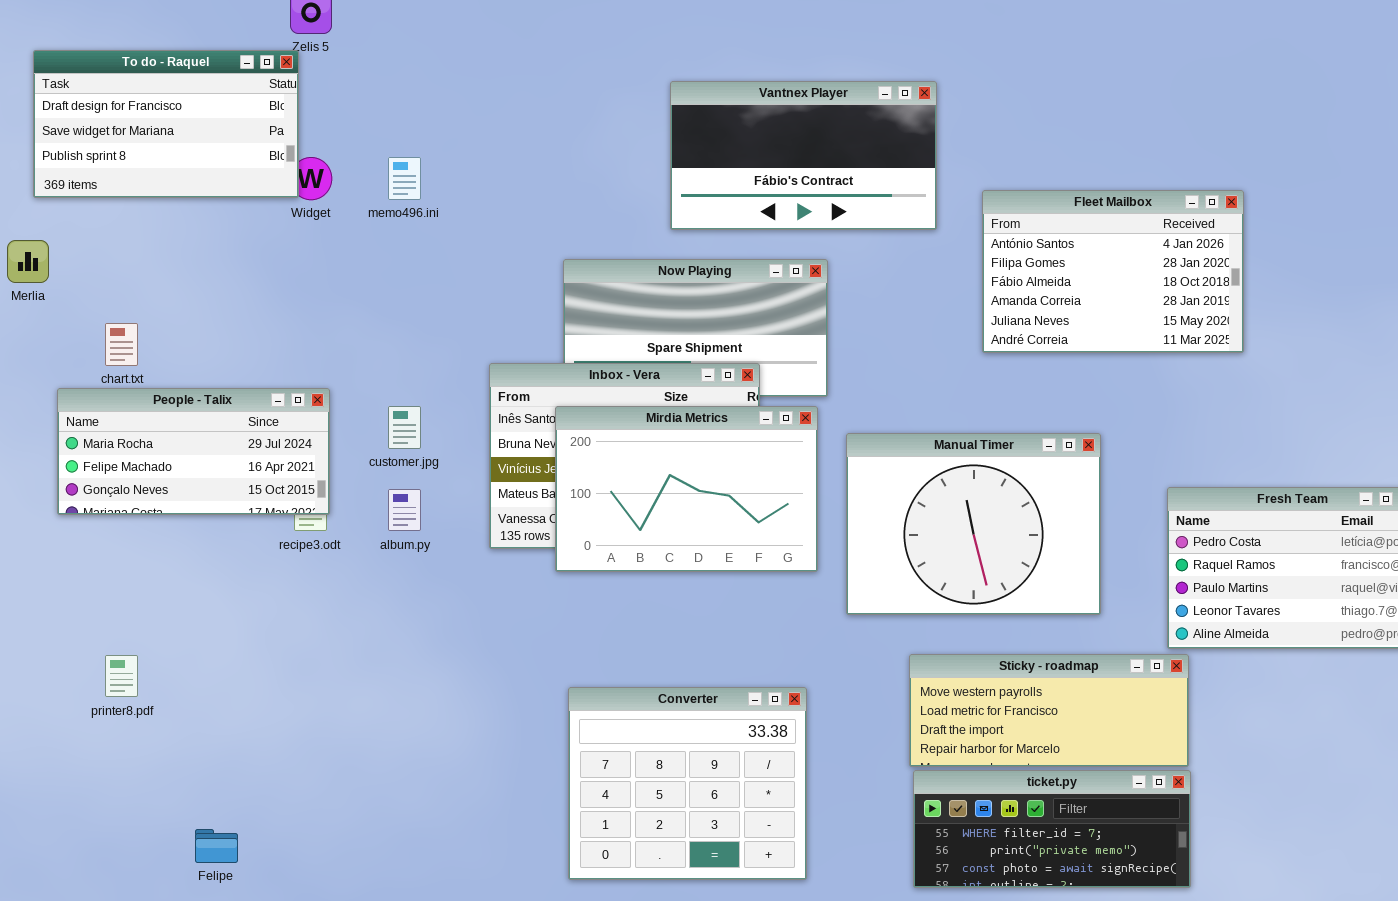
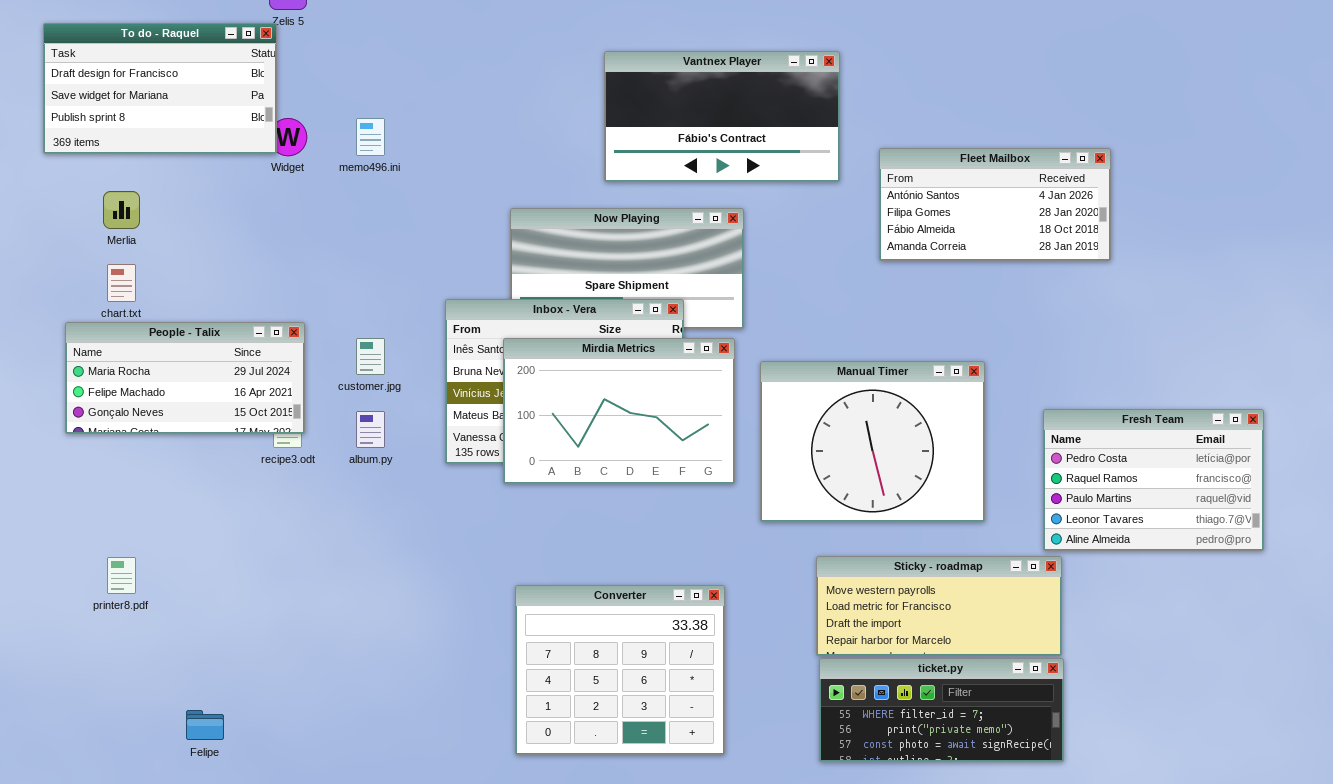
Fleet Mailbox: [982,190,1244,353] -> [879,148,1111,261], resized
Merlia: [7,240,49,283] -> [103,191,140,229], moved

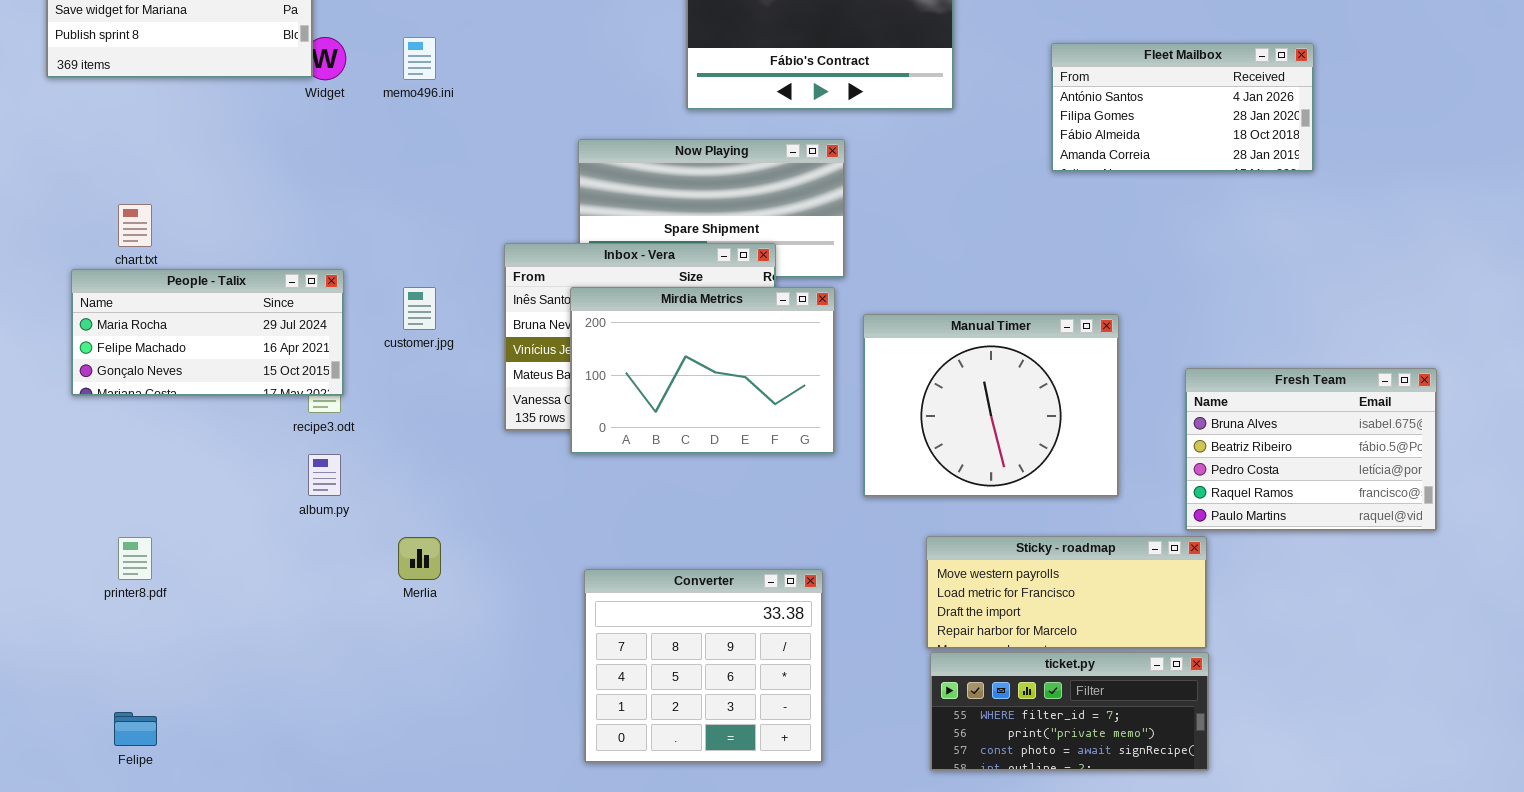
Fleet Mailbox: [879,148,1111,261] -> [1051,43,1314,172], moved
Merlia: [103,191,140,229] -> [398,537,441,580], moved
Fresh Team: [1043,409,1264,551] -> [1185,368,1437,531], scrolled up 2 rows
album.py: [356,411,385,448] -> [308,454,341,496], moved
Felipe: [186,710,224,740] -> [114,712,157,746], moved

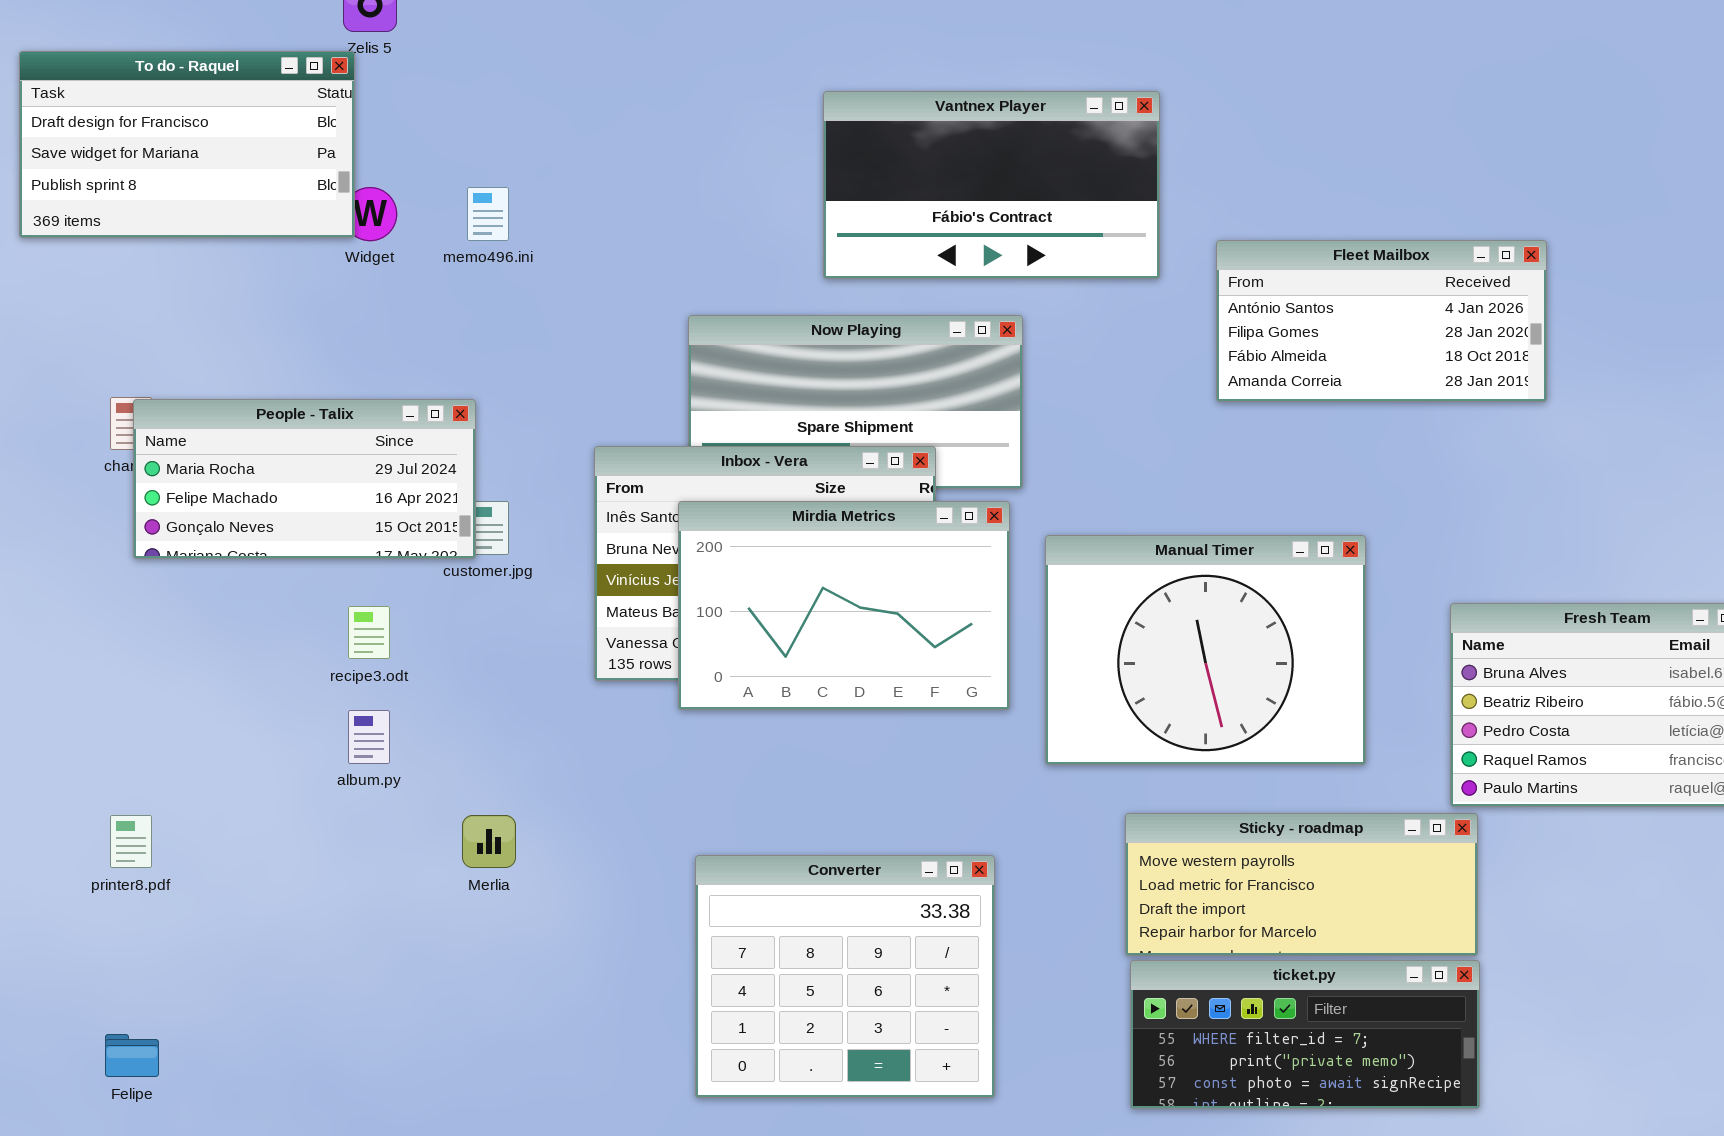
Fleet Mailbox: [1051,43,1314,172] -> [1216,240,1547,402], moved
People - Talix: [71,269,344,396] -> [133,399,476,559], moved

